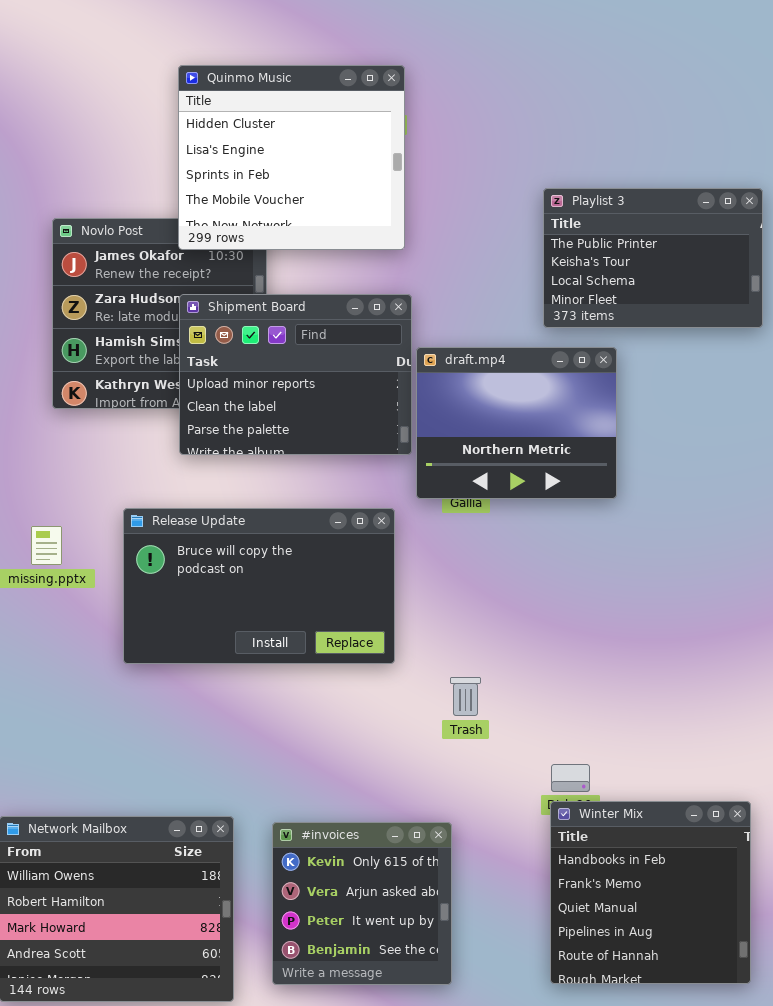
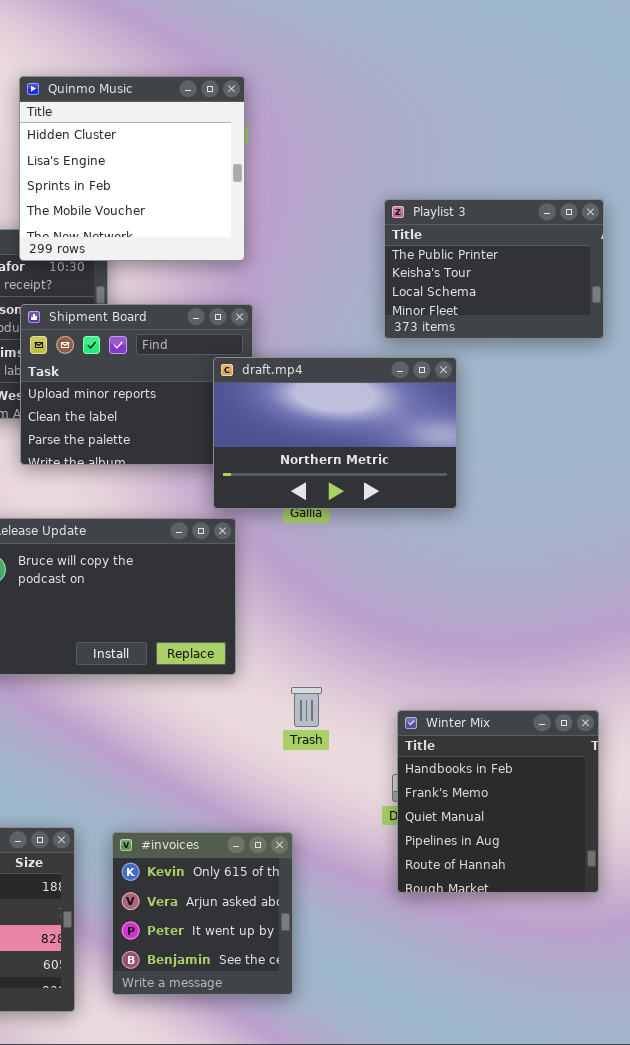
draft.mp4: [416,347,617,499] -> [213,357,457,509], resized
Winter Mix: [550,801,751,984] -> [397,710,599,893], moved

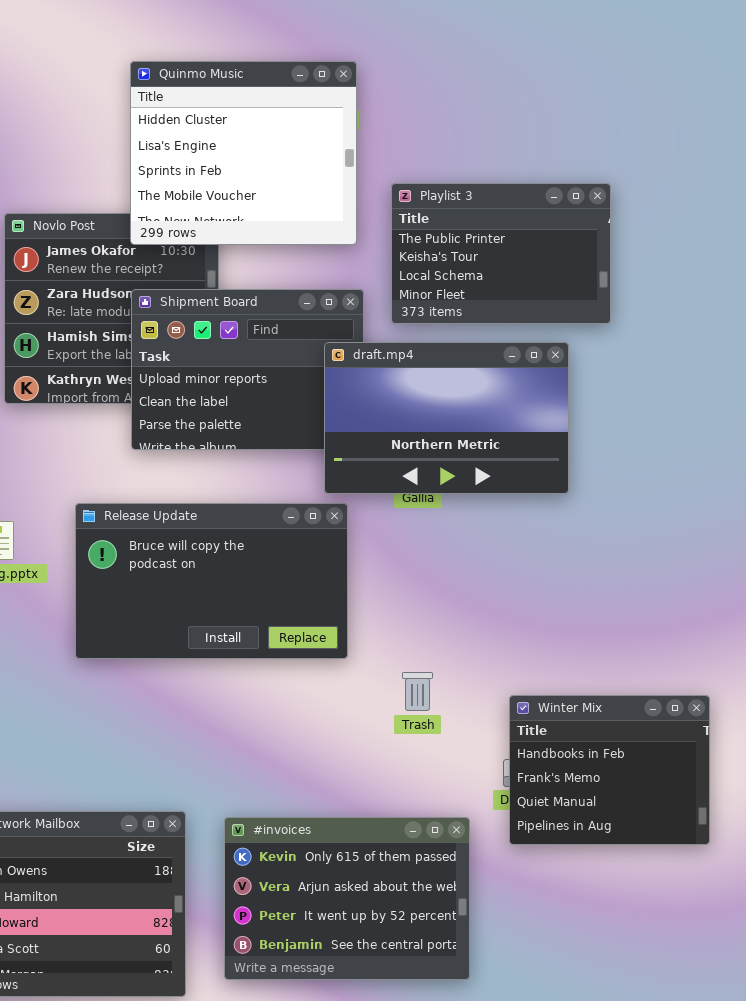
Playlist 3: [384,199,604,339] -> [391,183,611,324], moved
Winter Mix: [397,710,599,893] -> [509,695,710,845], resized
#invoices: [112,832,293,995] -> [224,817,470,980], resized

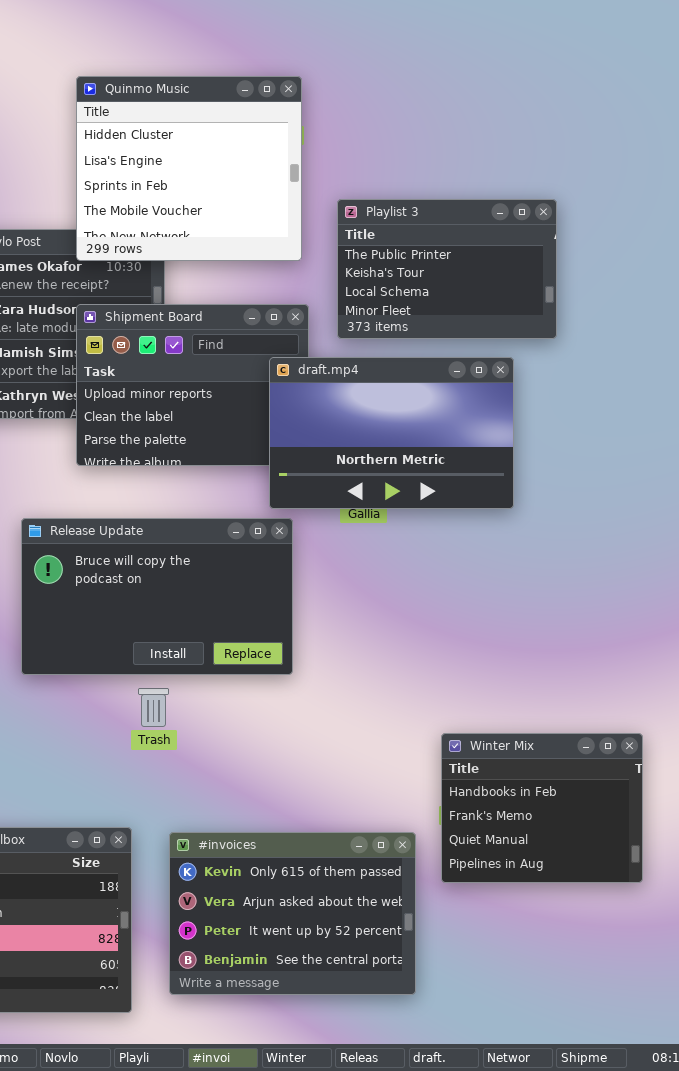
Trash: [402,672,433,711] -> [138,688,169,727], moved
Winter Mix: [509,695,710,845] -> [441,733,643,883], moved

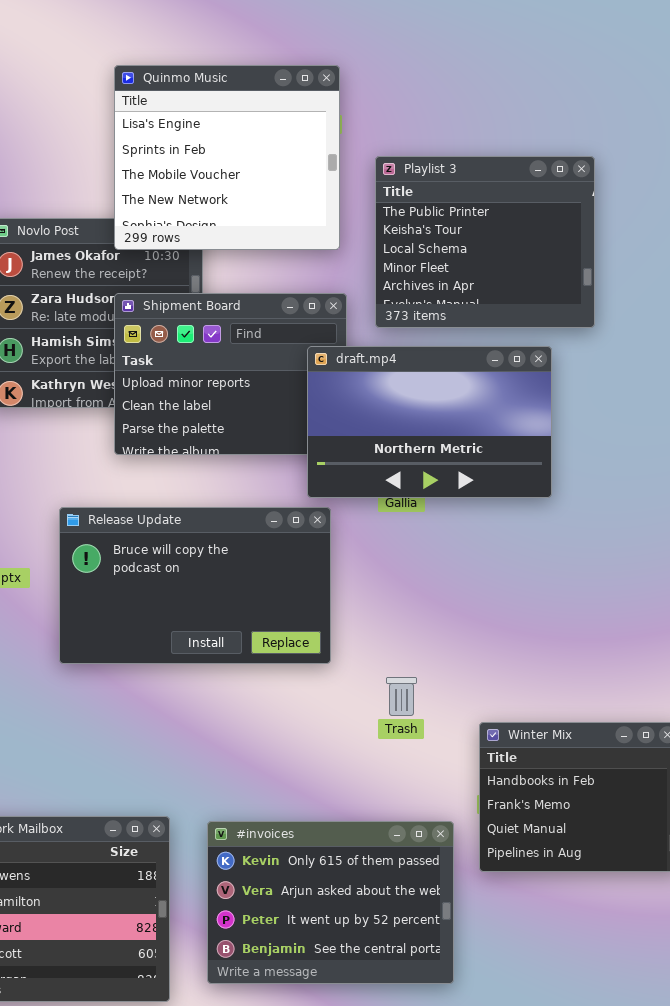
Quinmo Music: [76,76,302,261] -> [114,65,340,250], scrolled down 1 row
Playlist 3: [337,199,557,339] -> [375,156,595,328], resized
Trash: [138,688,169,727] -> [386,677,417,716], moved

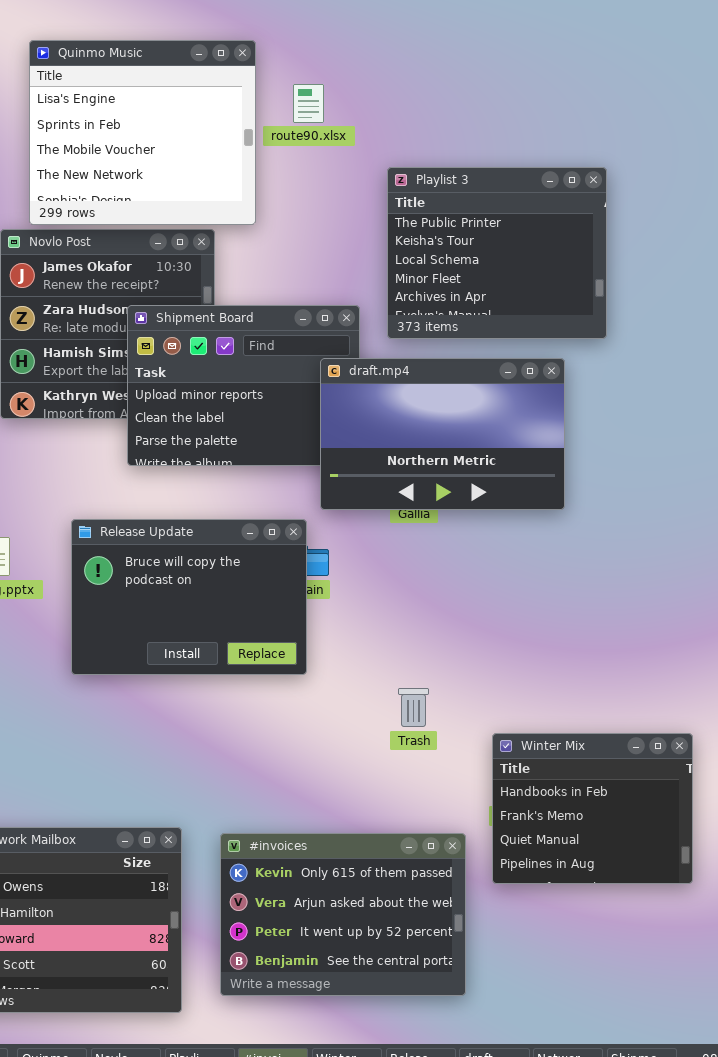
Quinmo Music: [114,65,340,250] -> [29,40,256,225], moved
Release Update: [59,507,331,664] -> [71,519,307,675], resized

